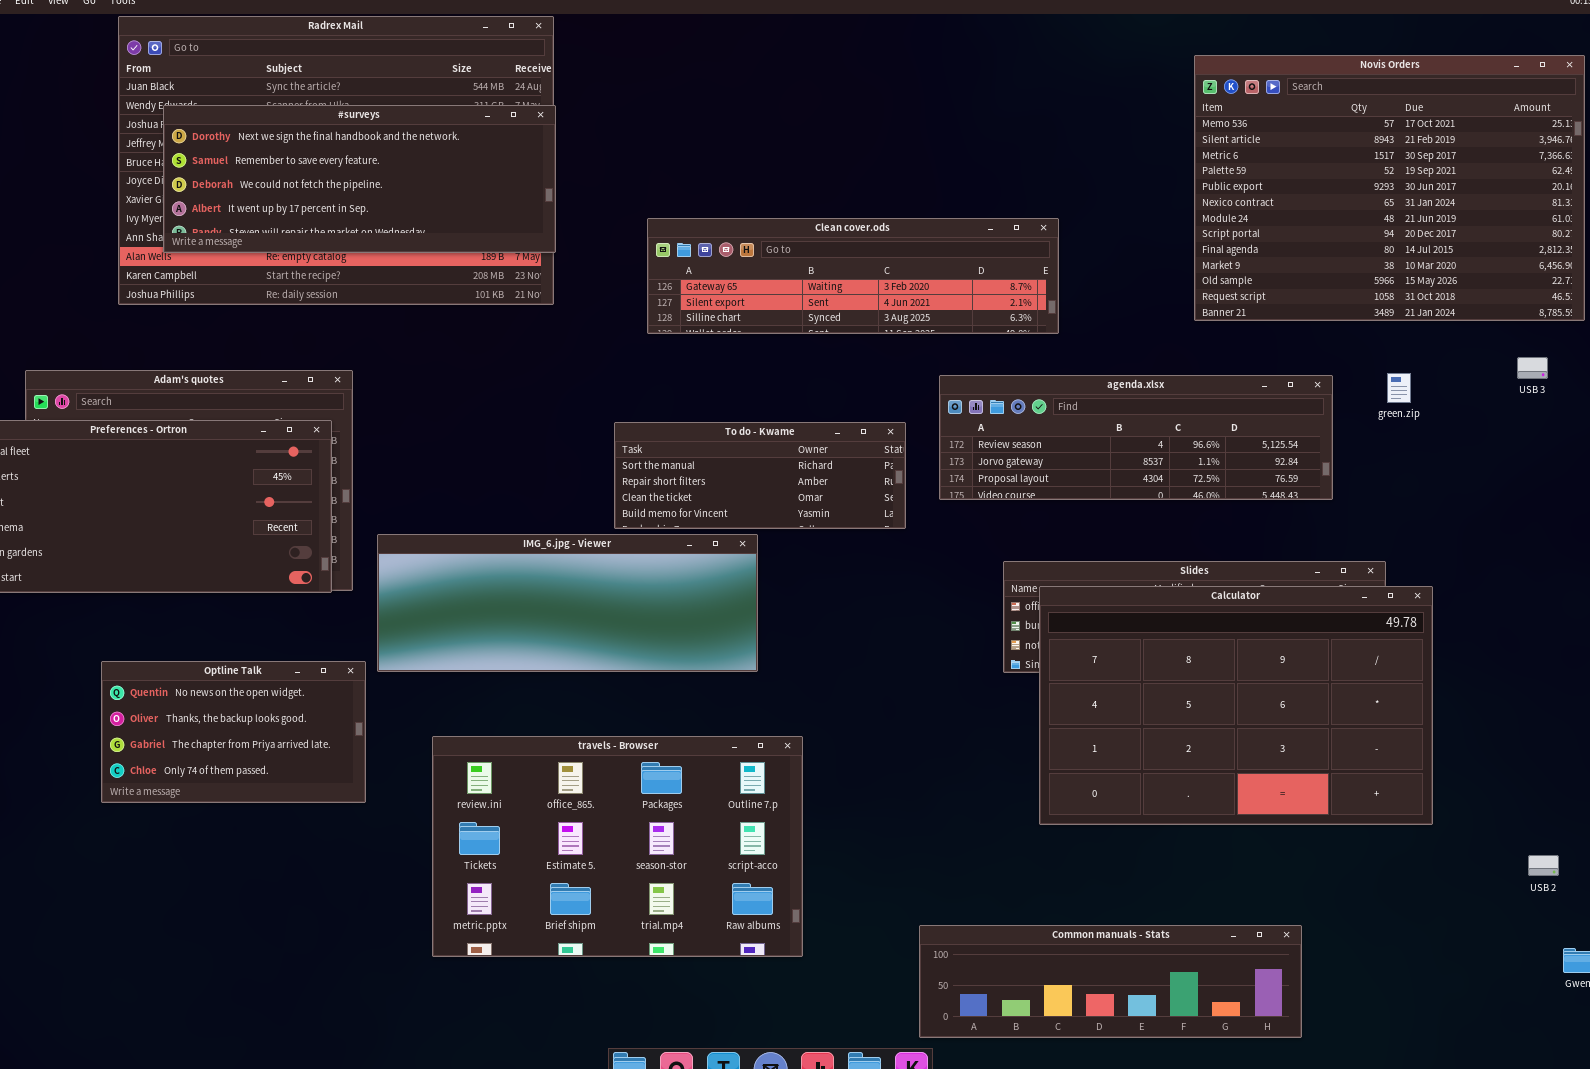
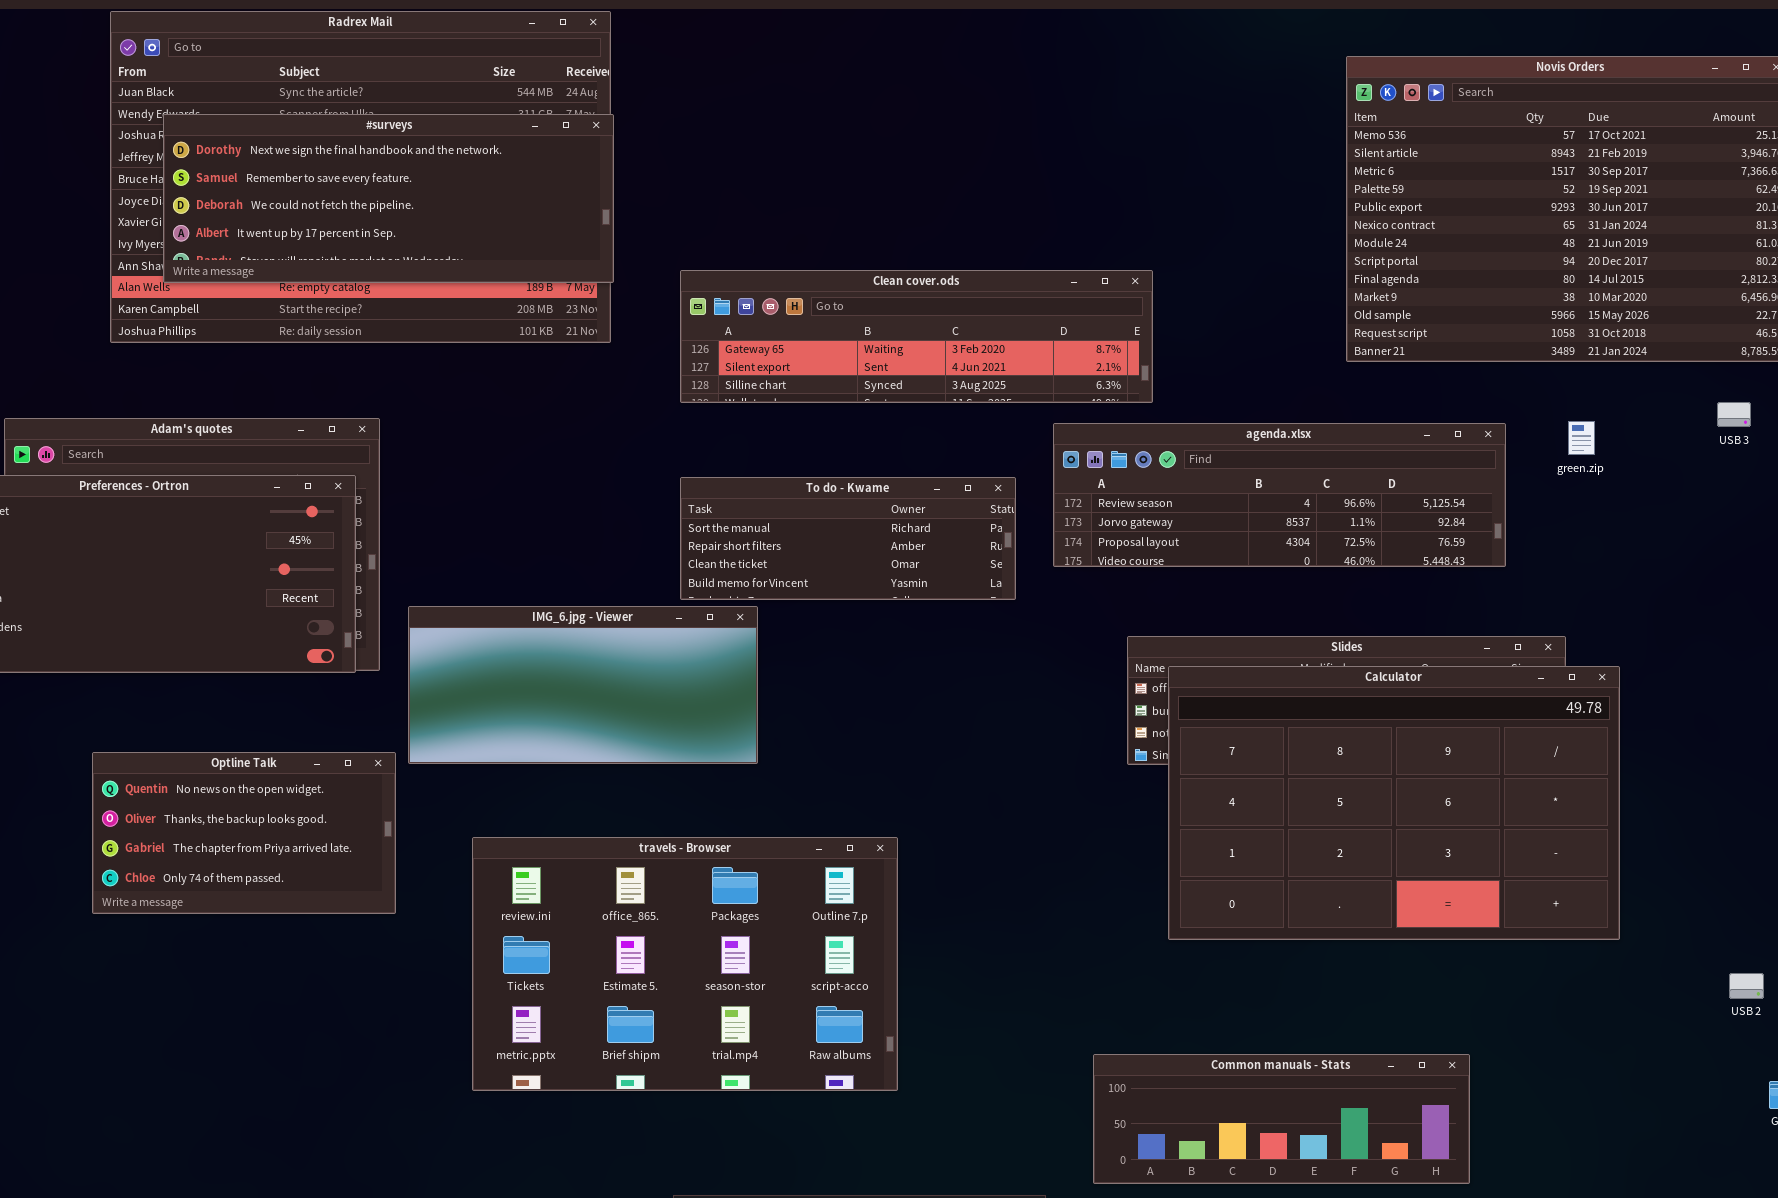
Clean cover.ods: [647,218,1059,334] -> [680,270,1153,403], moved
IMG_6.jpg - Viewer: [377,534,758,672] -> [408,606,758,764], resized
Common manuals - Stats: [919,925,1302,1038] -> [1093,1054,1470,1184], resized

